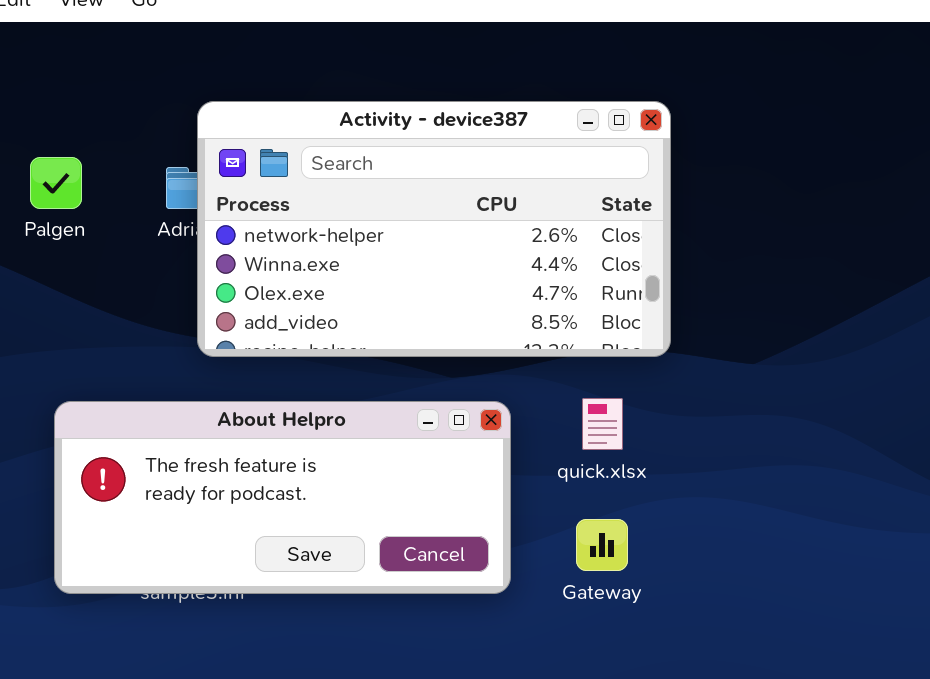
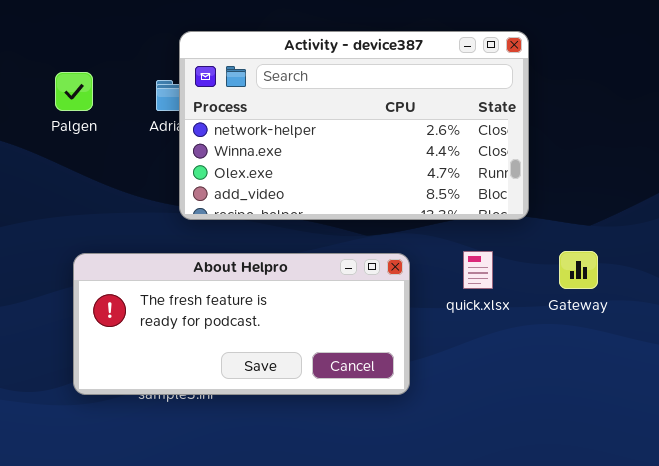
Gateway: [576,519,628,571] -> [559,251,598,289], moved

